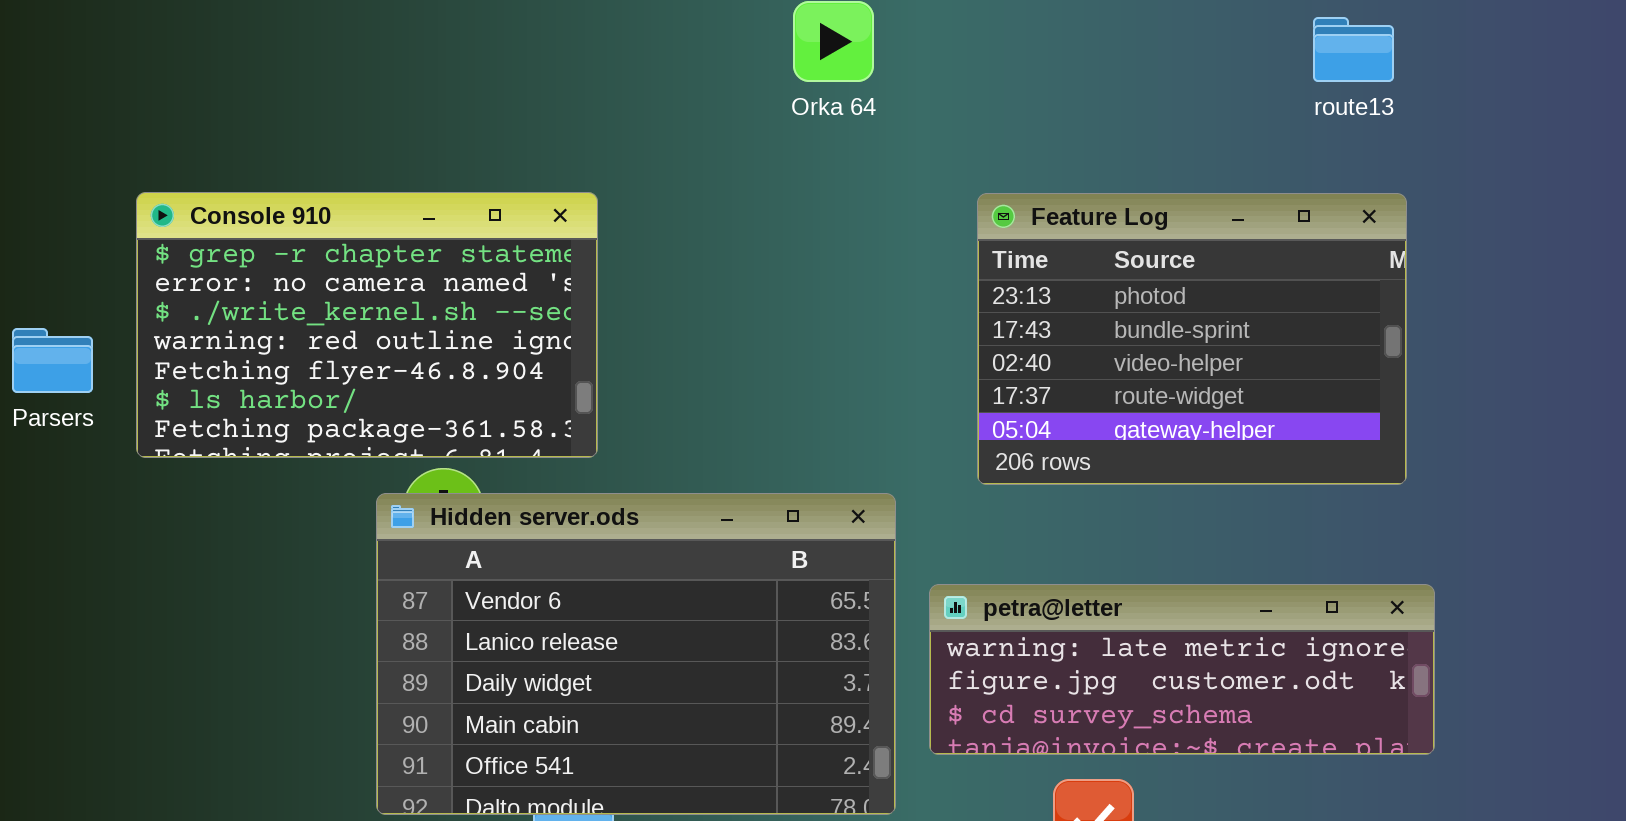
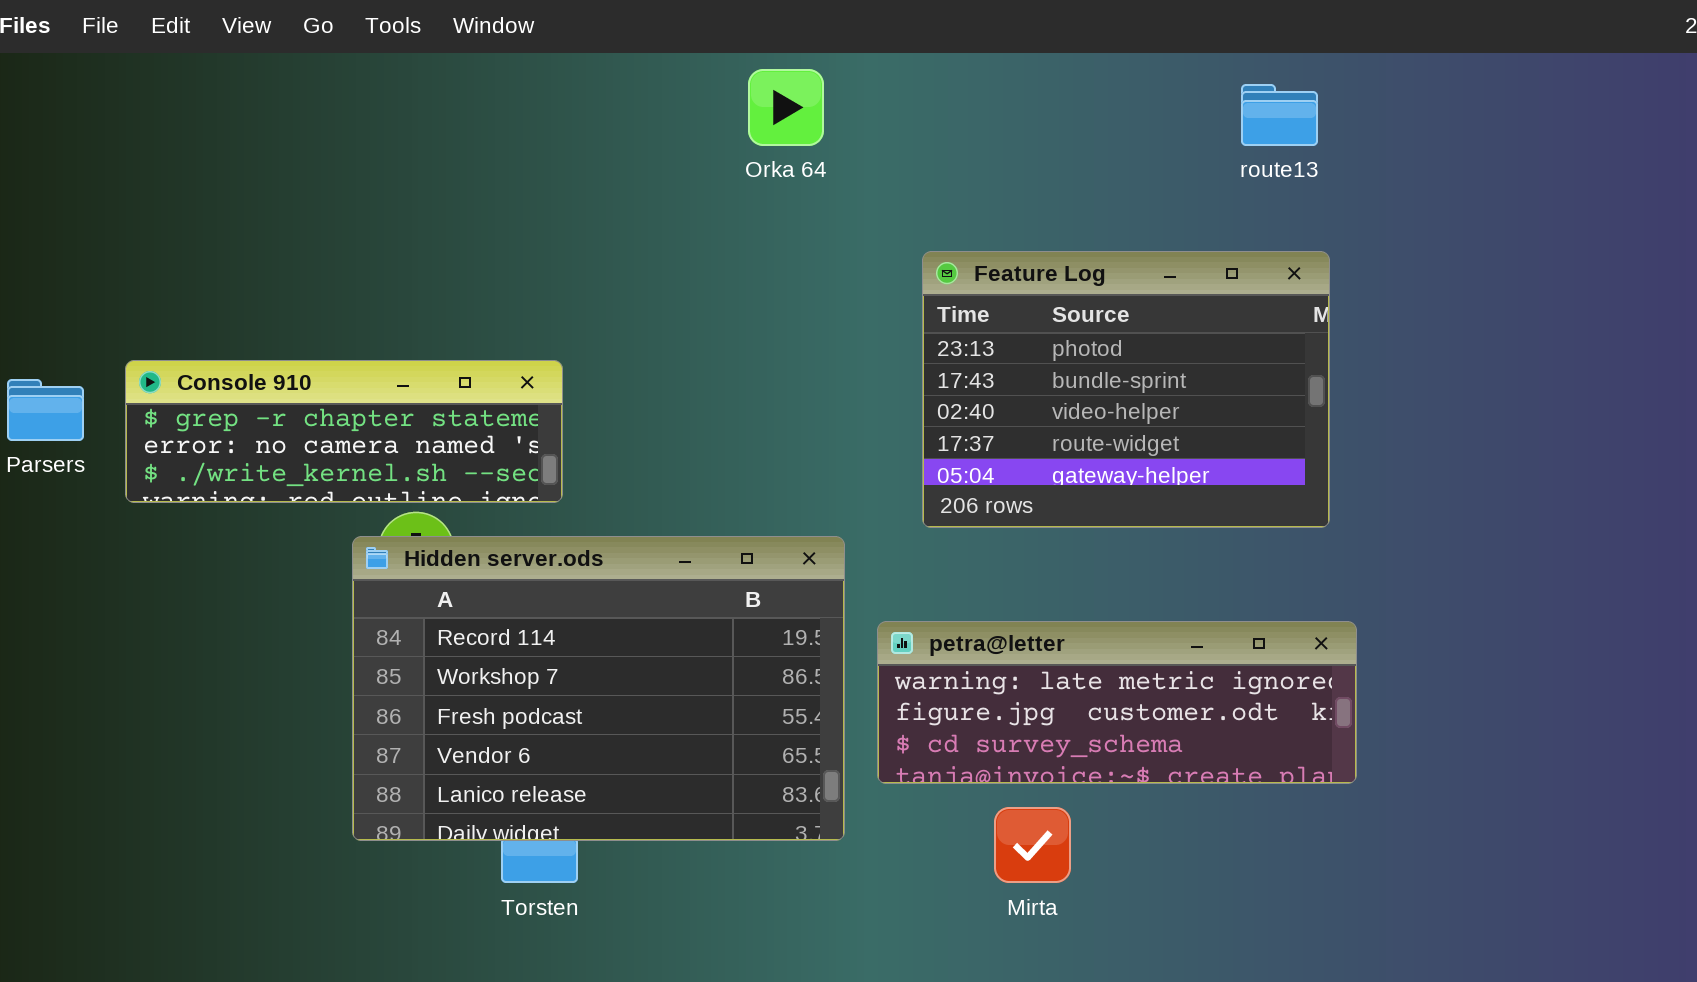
Console 910: [136,192,598,458] -> [125,360,563,503], resized
Hidden server.ods: [376,493,896,815] -> [352,536,845,841], scrolled up 3 rows

